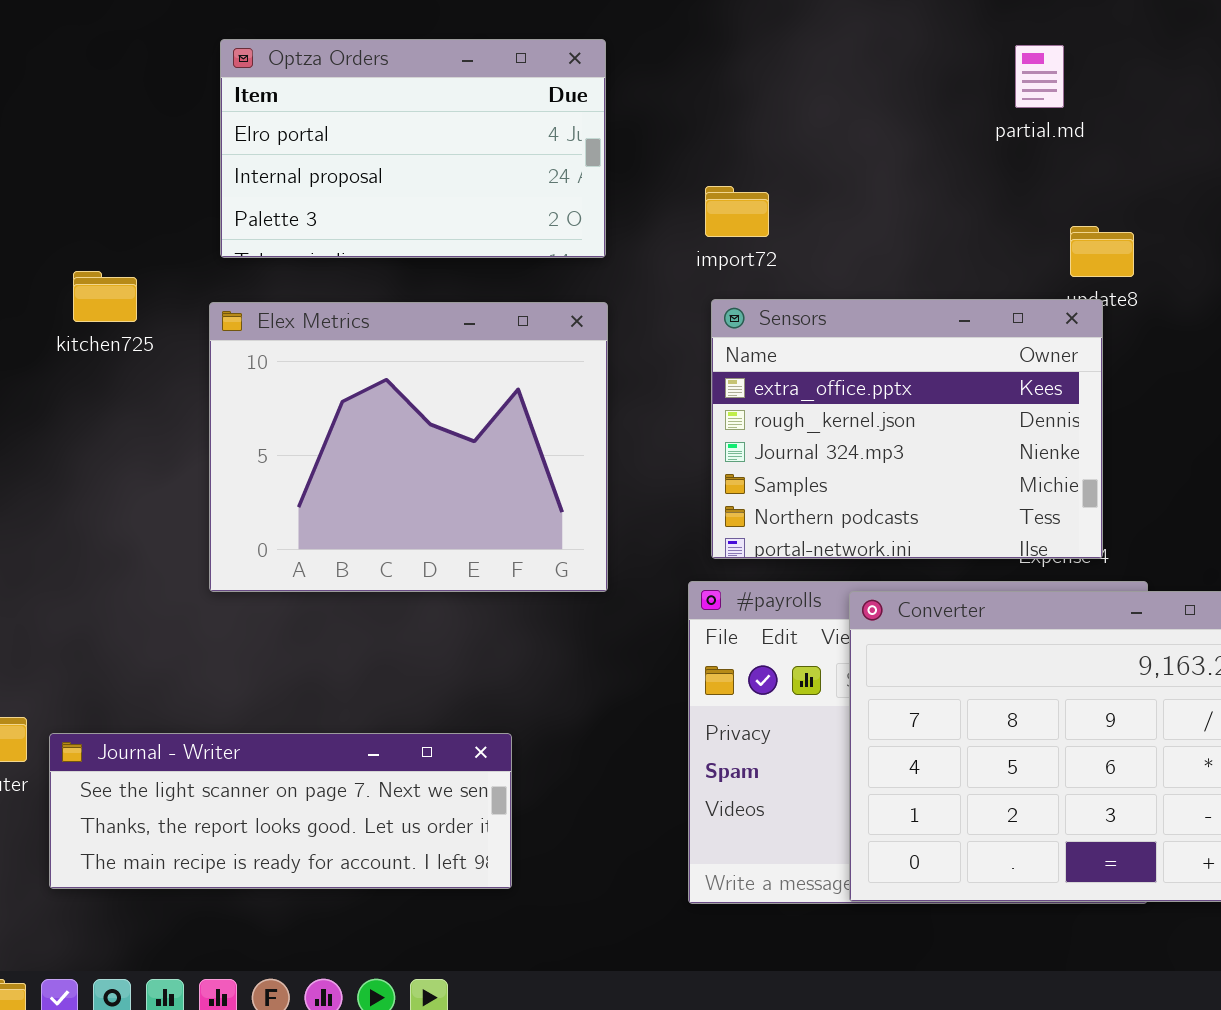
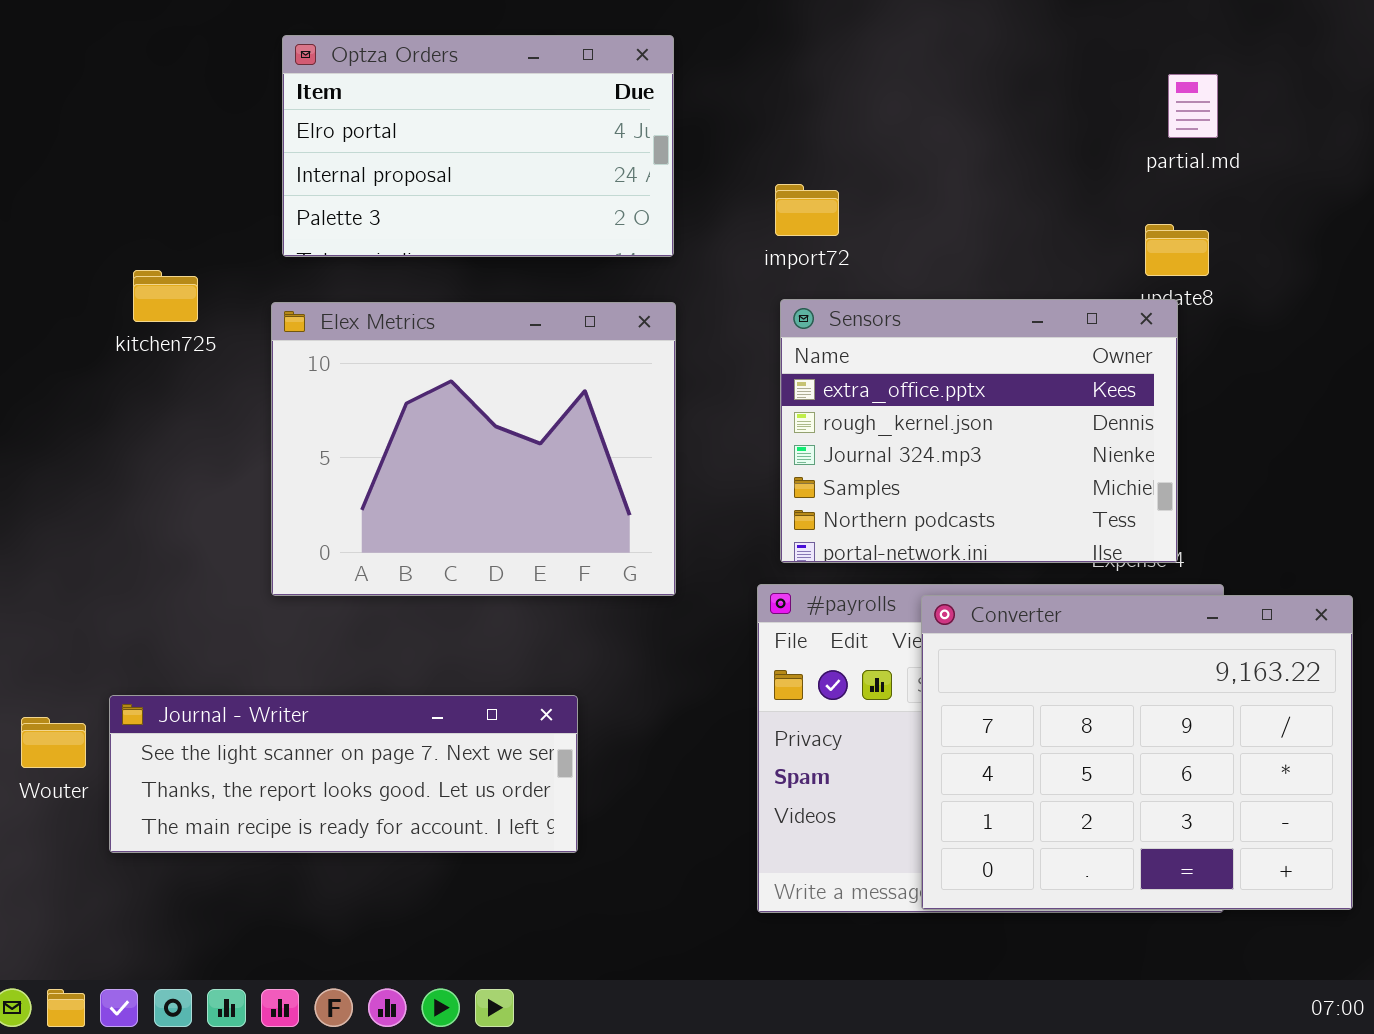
partial.md: [1015,45,1064,108] -> [1168,74,1218,138], moved
Journal - Writer: [49,733,512,889] -> [109,695,578,853], moved

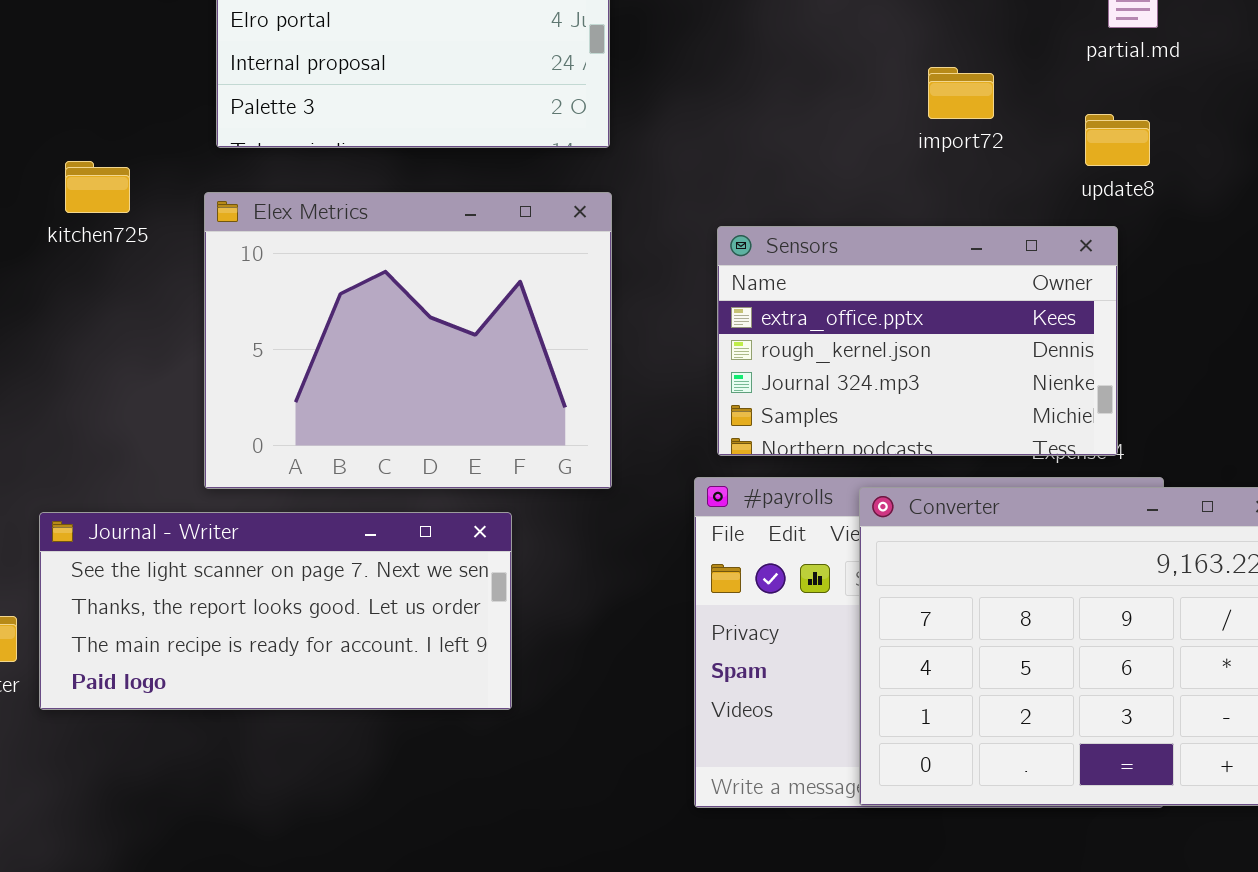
import72: [775,184,839,236] -> [928,67,994,119], moved
Sensors: [780,299,1178,563] -> [717,226,1118,456], resized
Journal - Writer: [109,695,578,853] -> [39,512,512,710], moved, resized

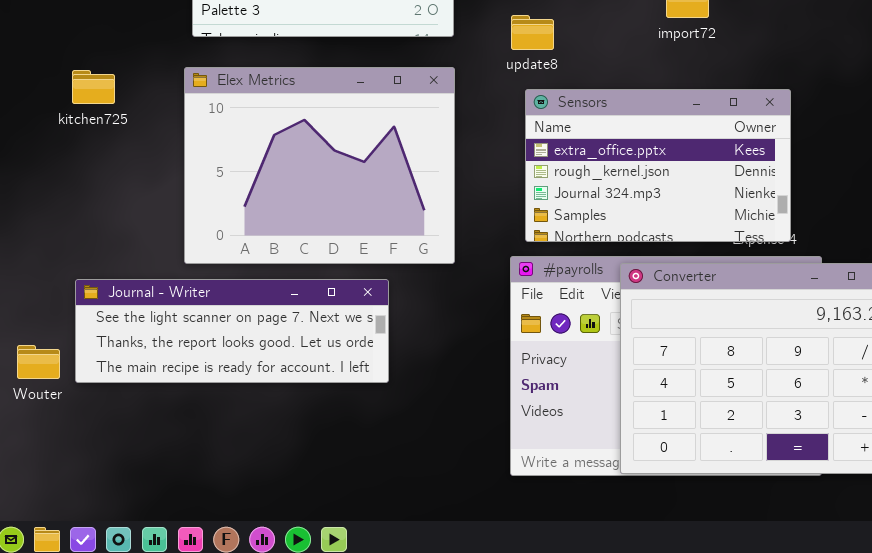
update8: [1085,114,1150,166] -> [511,15,554,50], moved
kitchen725: [65,161,130,213] -> [72,70,115,104], moved
Journal - Writer: [39,512,512,710] -> [75,279,389,383], resized

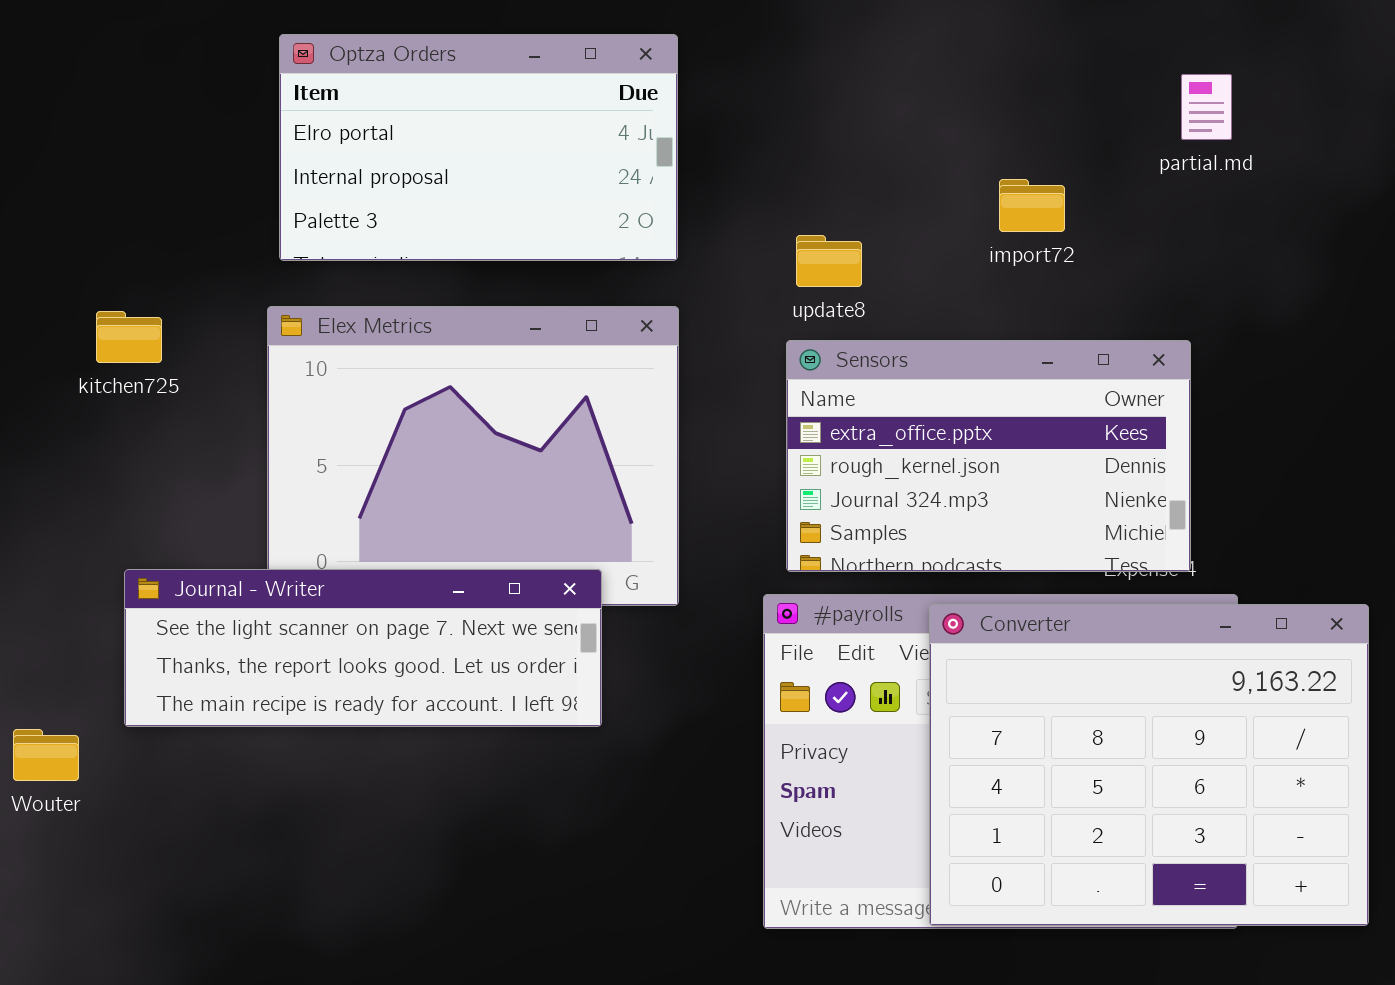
update8: [511,15,554,50] -> [796,235,862,287], moved
Journal - Writer: [75,279,389,383] -> [124,569,602,727], moved

